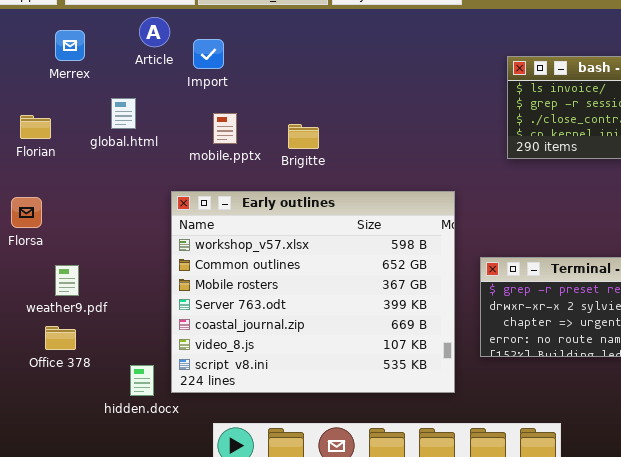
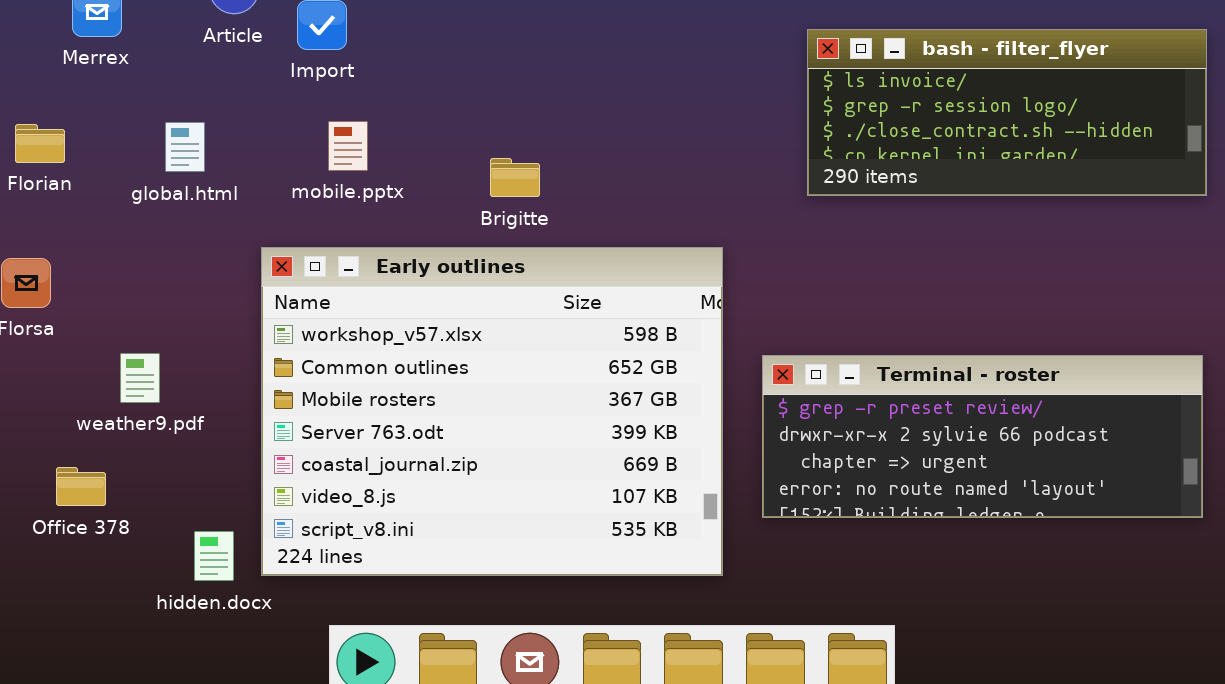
global.html: [111,98,136,129] -> [165,122,205,172], moved
Brigitte: [288,124,319,149] -> [490,158,540,197], moved
weather9.pdf: [55,265,79,296] -> [120,353,160,403], moved

